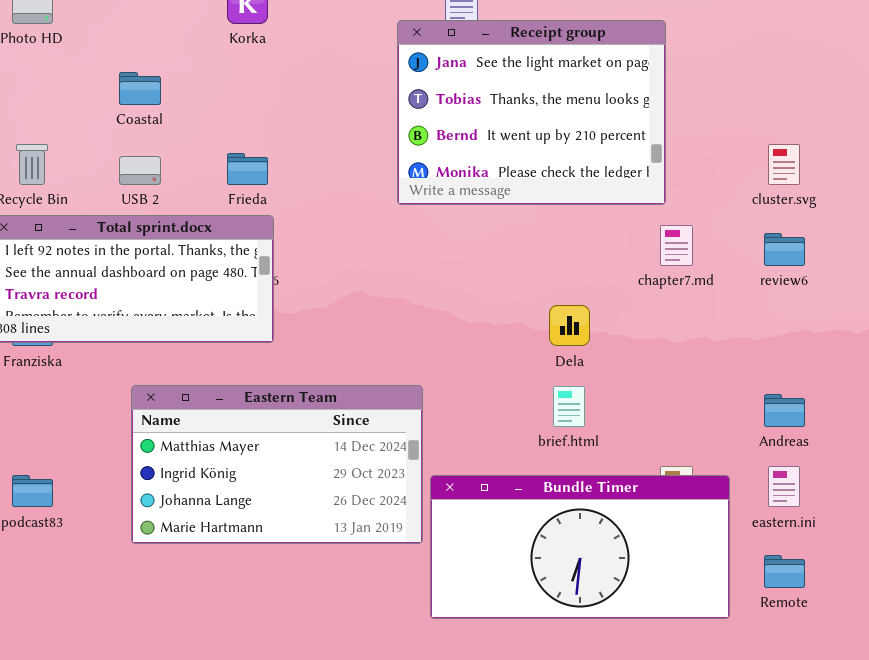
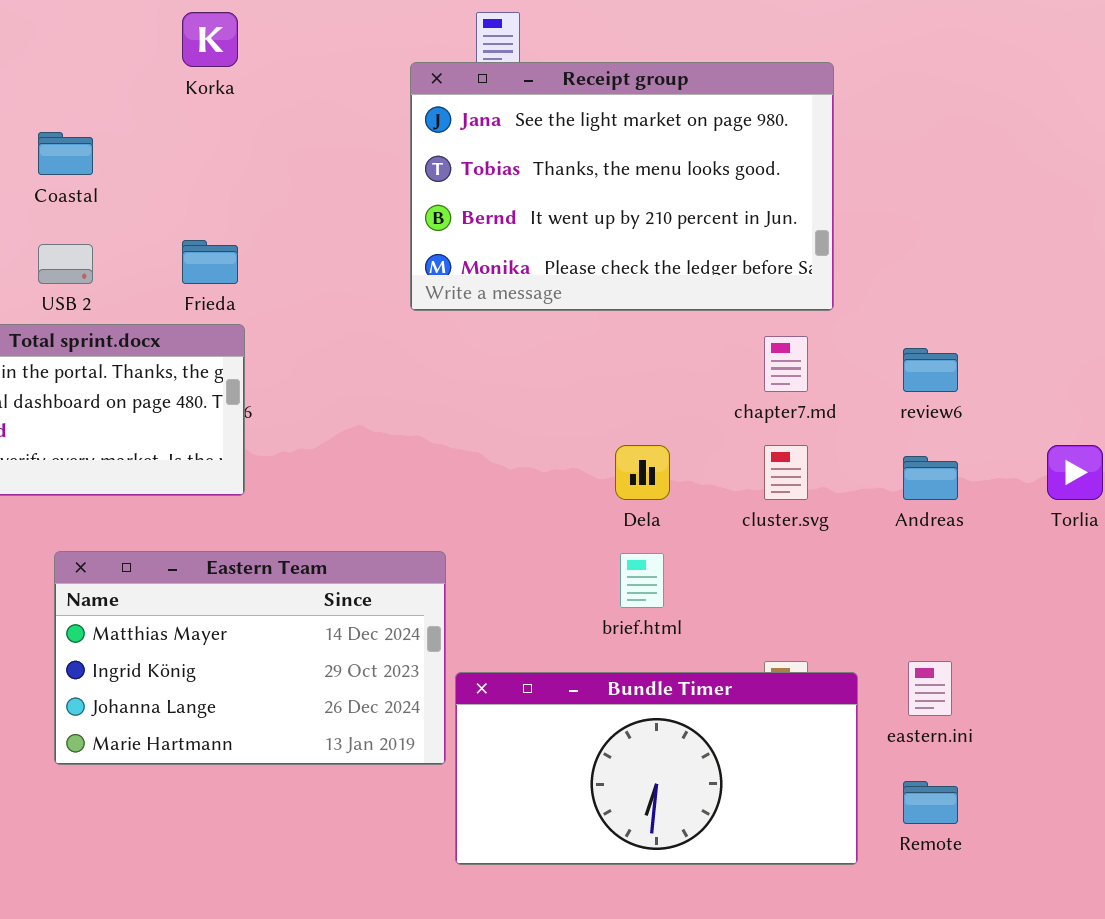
Receipt group: [397,20,666,205] -> [410,62,834,311], resized
cluster.svg: [768,144,800,185] -> [764,445,808,500], moved
Andreas: [764,394,805,427] -> [903,456,958,500], moved

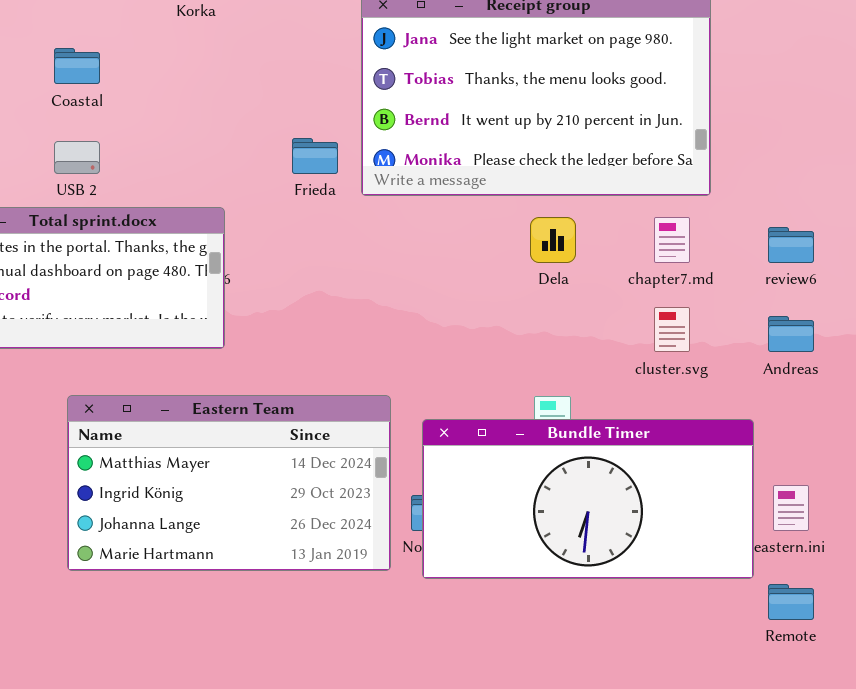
Frieda: [182,240,238,284] -> [292,138,338,174], moved
Dela: [615,445,670,500] -> [530,217,576,263], moved
Bundle Timer: [455,672,858,865] -> [422,419,754,579], moved

